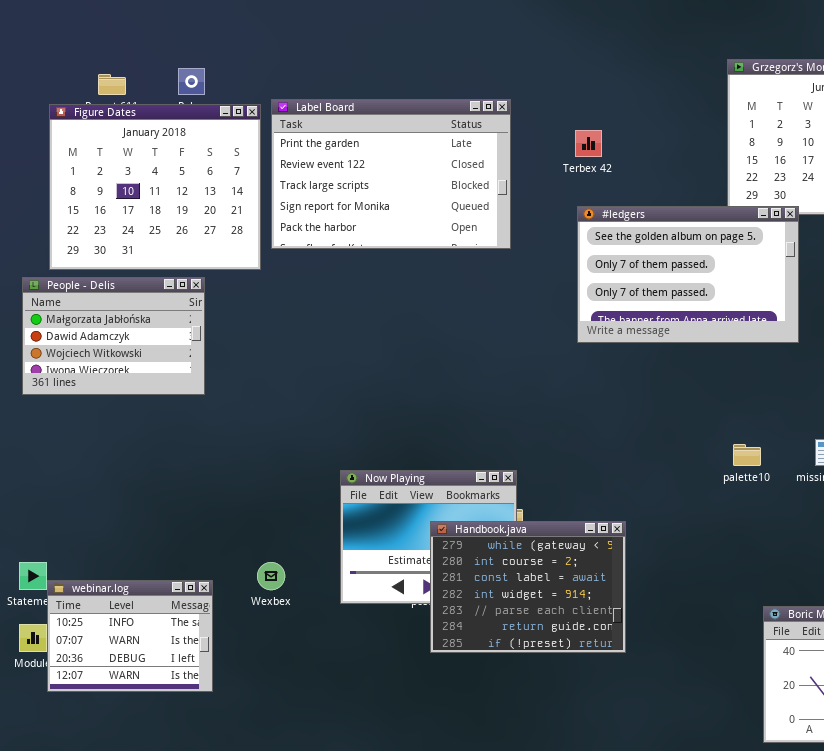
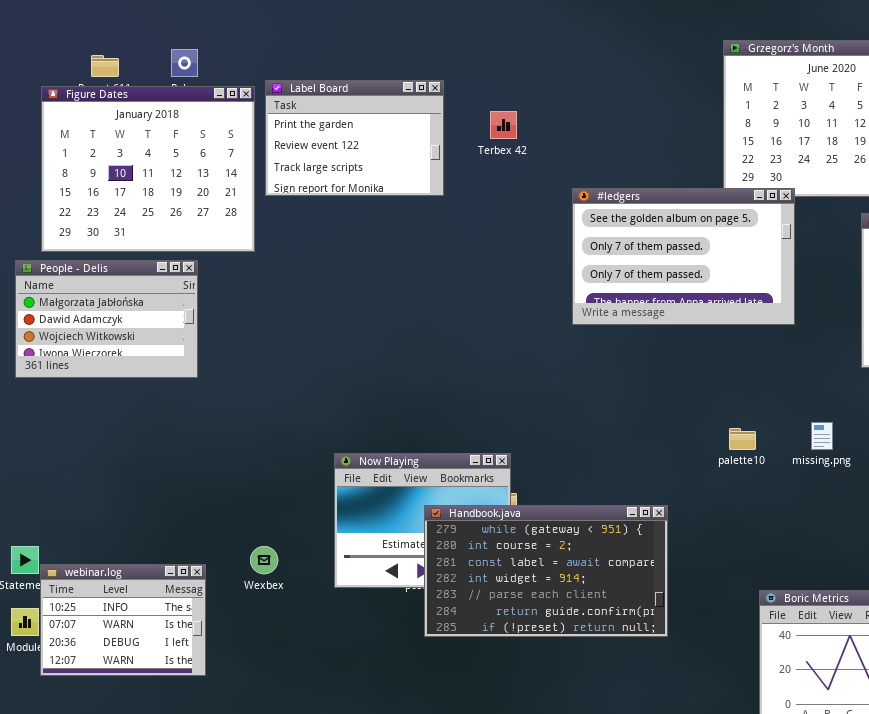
Label Board: [271,99,511,249] -> [265,80,444,196], resized
Terbex 42: [575,130,602,157] -> [490,111,517,139], moved
Handbook.java: [430,521,626,653] -> [424,505,668,637], resized

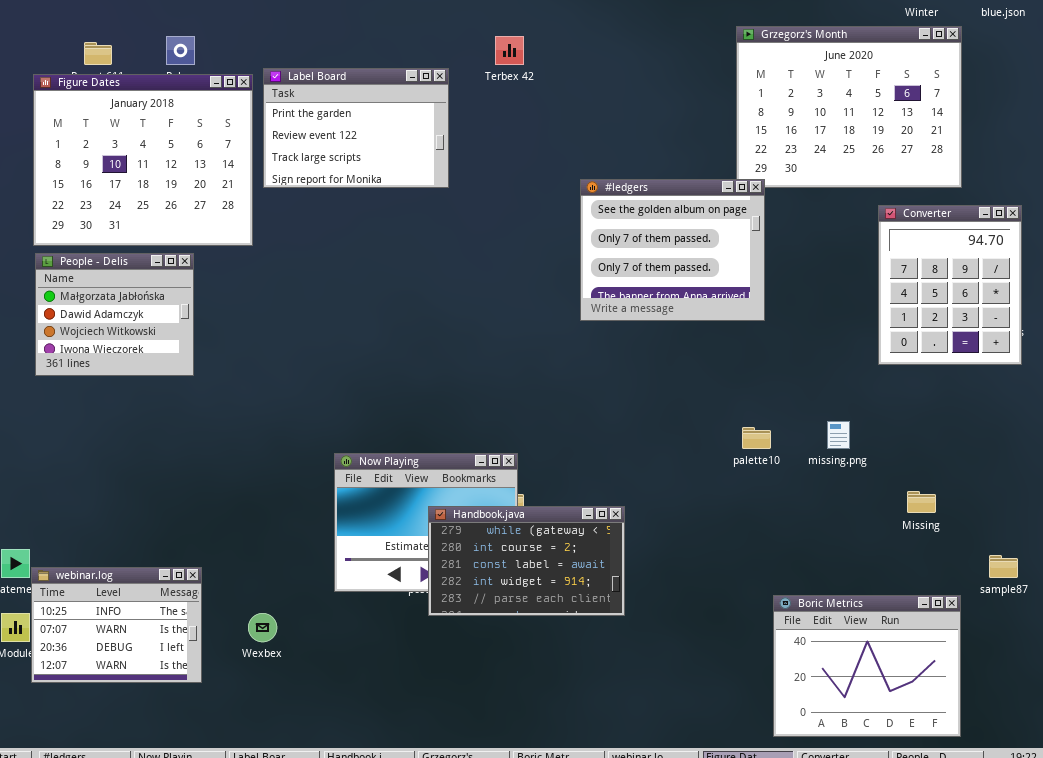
Terbex 42: [490,111,517,139] -> [495,36,524,65], moved
#ledgers: [572,188,795,325] -> [580,179,765,321], resized
People - Delis: [15,260,198,378] -> [35,253,194,376], resized
Handbook.java: [424,505,668,637] -> [428,506,625,616], resized
Wexbex: [250,546,278,574] -> [248,613,277,642], moved

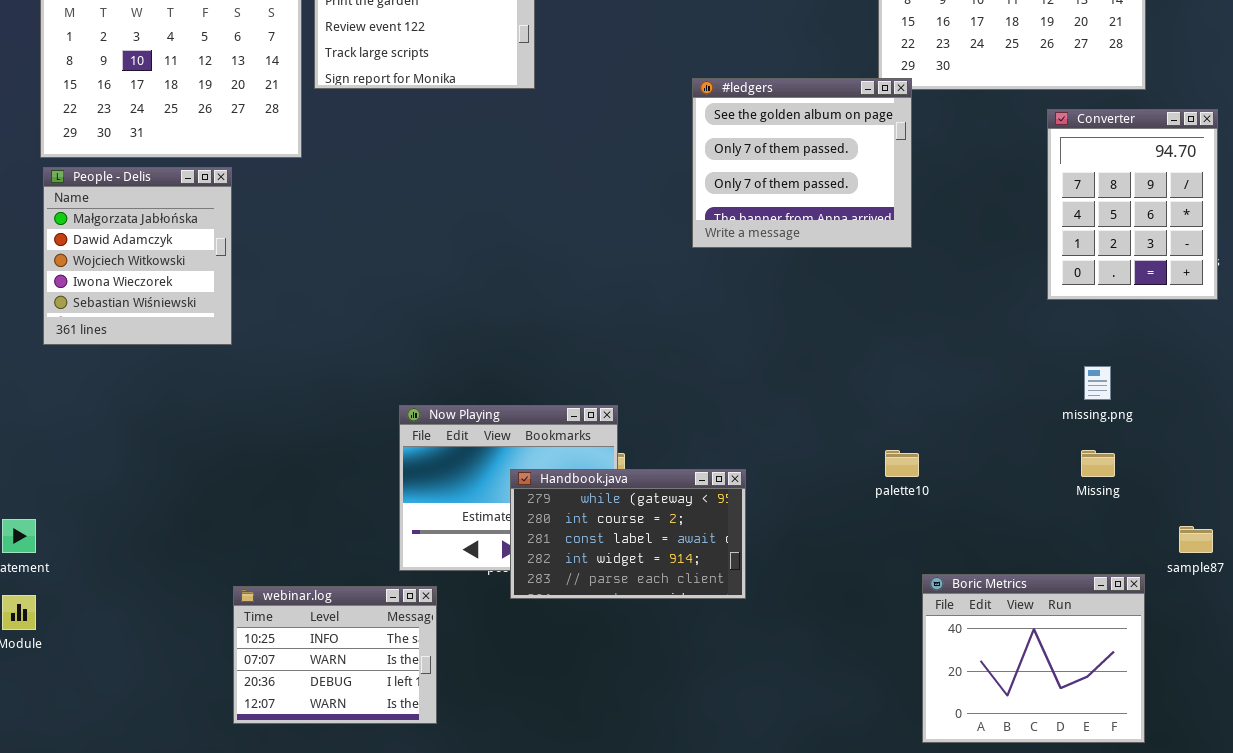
People - Delis: [35,253,194,376] -> [43,167,232,345], resized
missing.png: [827,421,850,449] -> [1084,366,1111,400], moved
palette10: [742,427,771,449] -> [885,450,919,477], moved
webinar.log: [31,567,202,683] -> [233,586,437,724], moved

